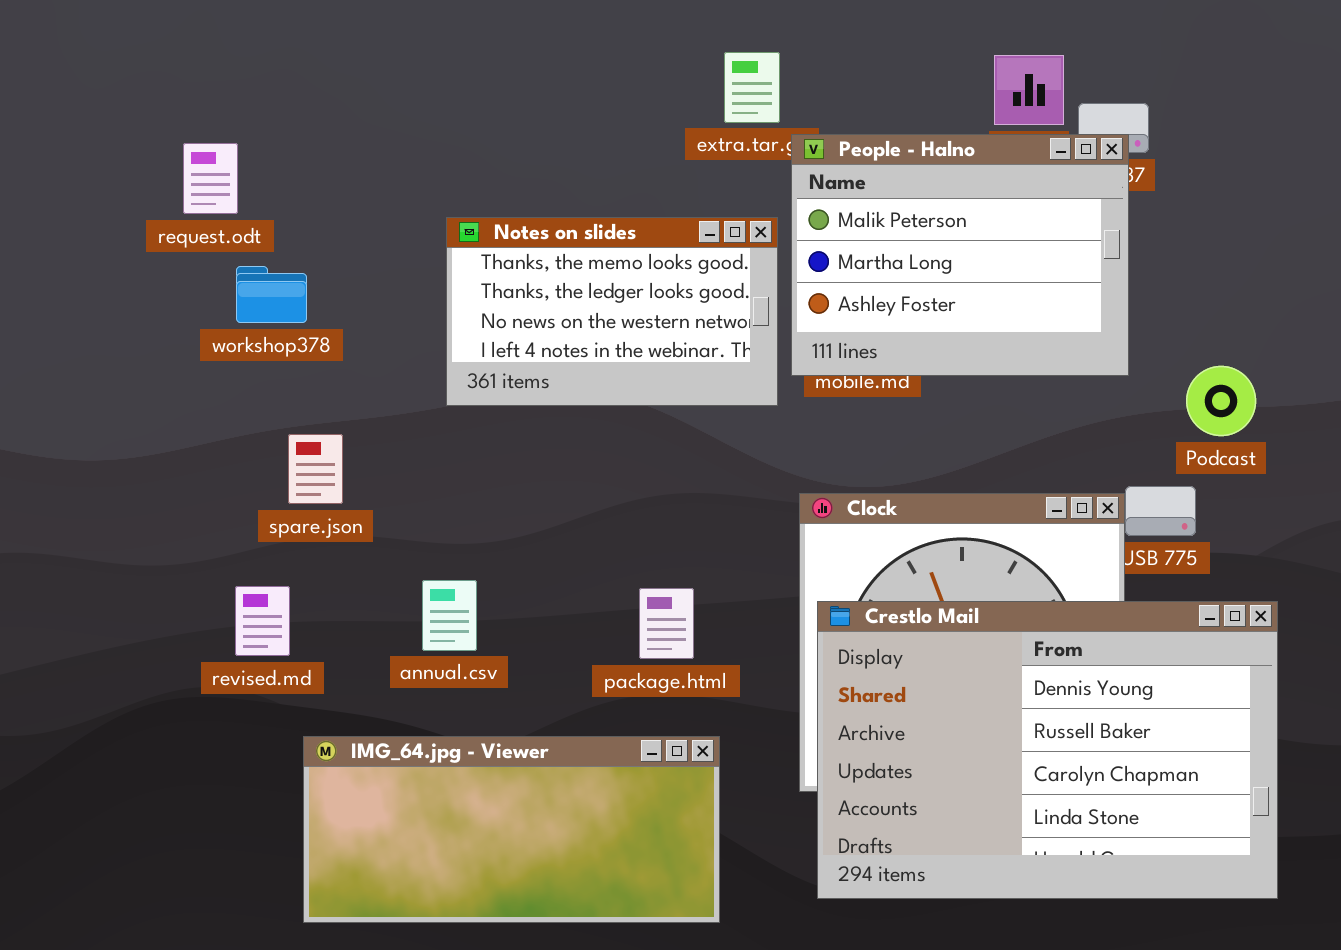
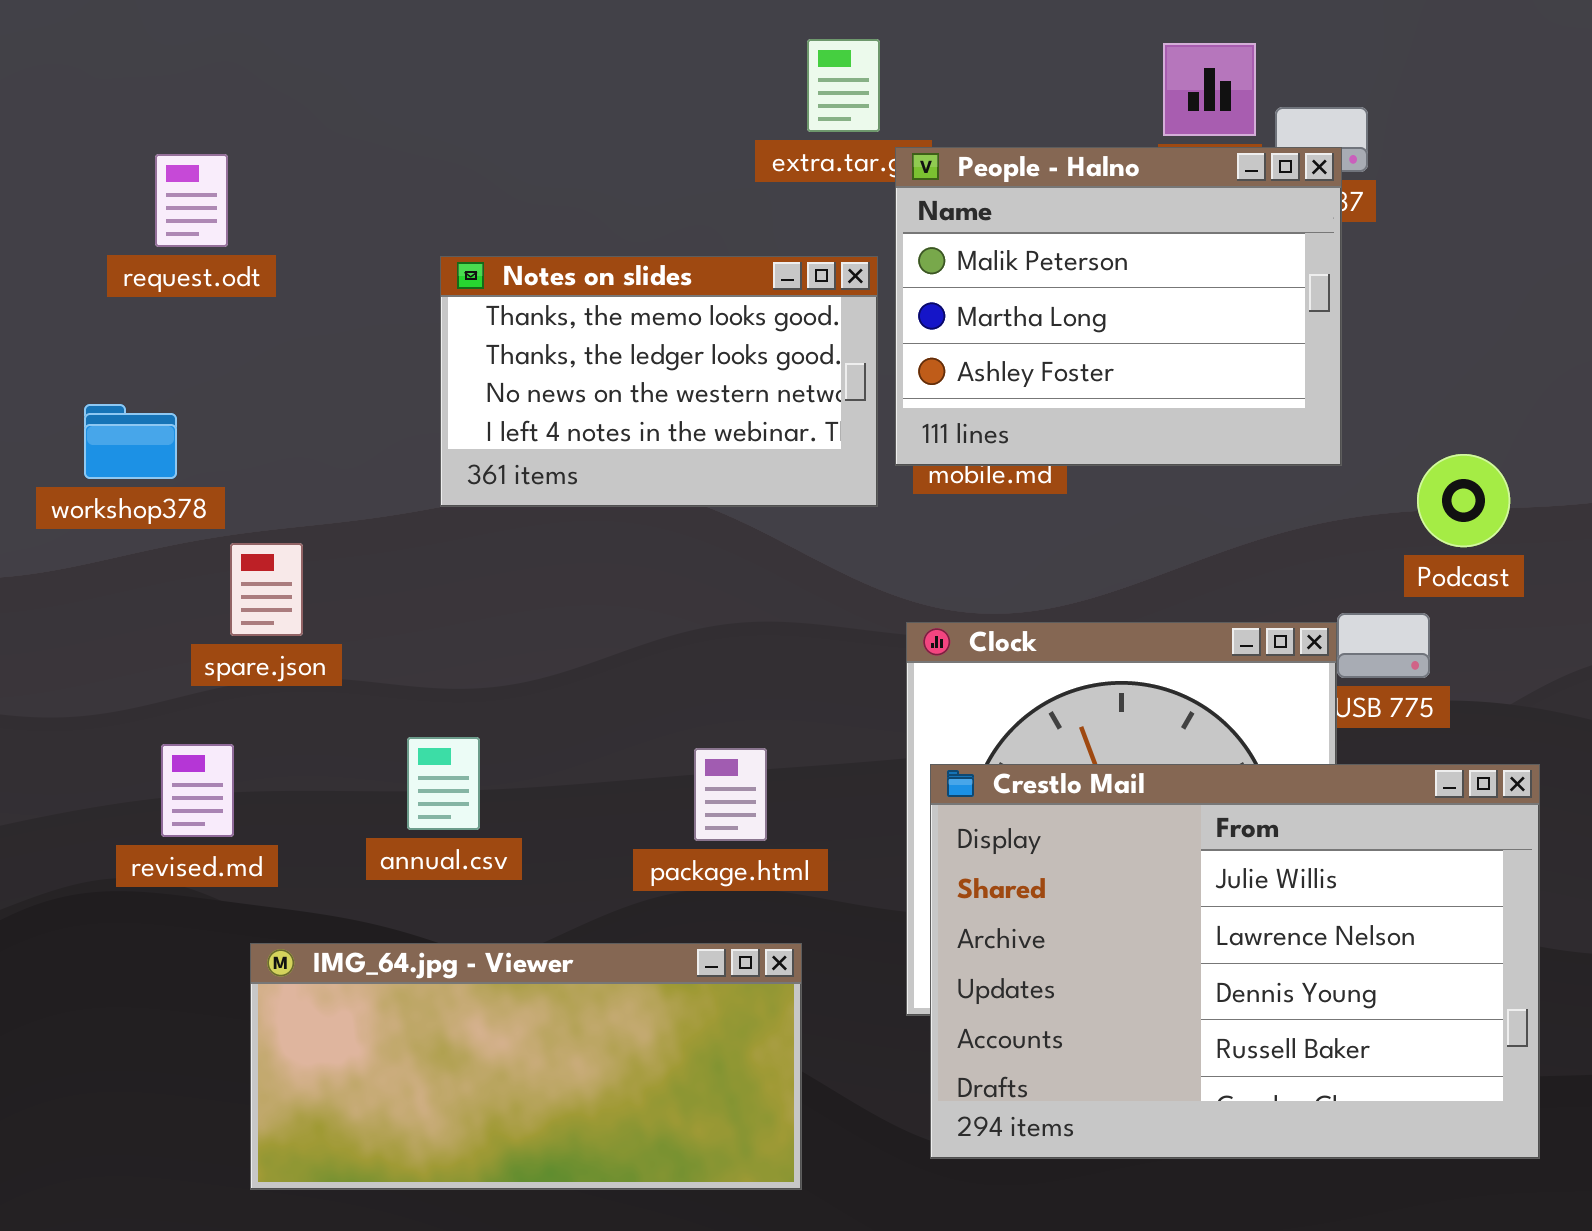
request.odt: [183,143,238,214] -> [155,154,228,247], moved
workshop378: [236,266,307,323] -> [84,404,177,479], moved
Crestlo Mail: [817,601,1278,899] -> [930,764,1540,1159], scrolled up 2 rows

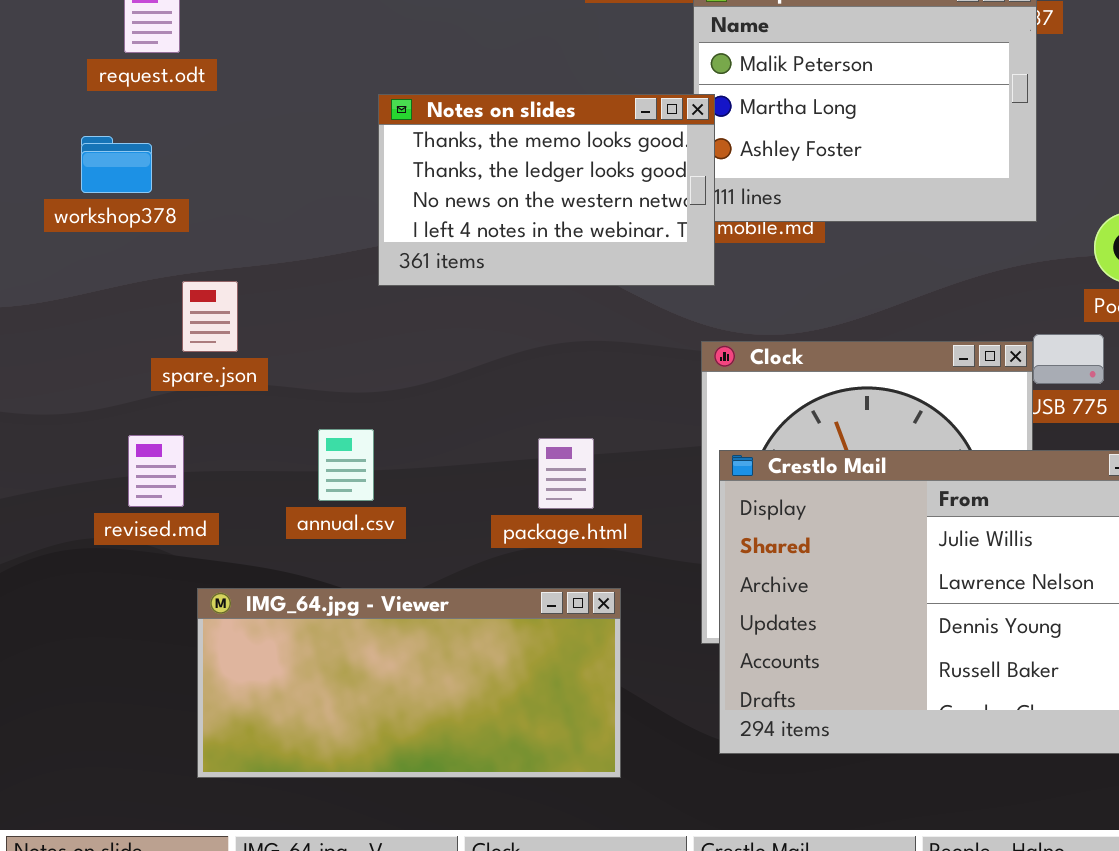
Notes on slides: [440,256,878,507] -> [378,94,715,286], moved
workshop378: [84,404,177,479] -> [81,136,152,193], moved

